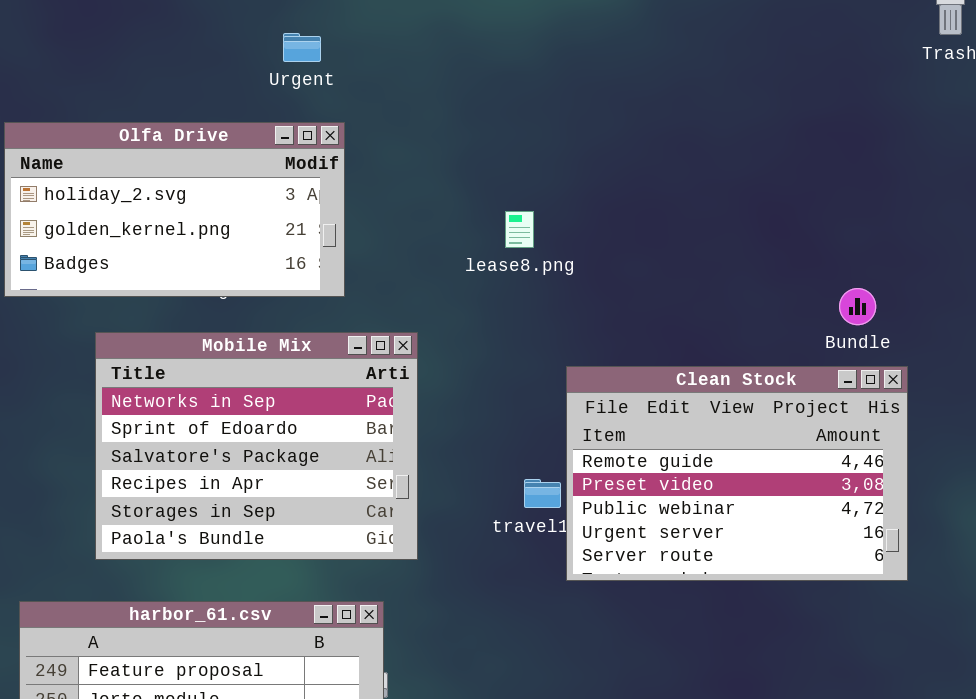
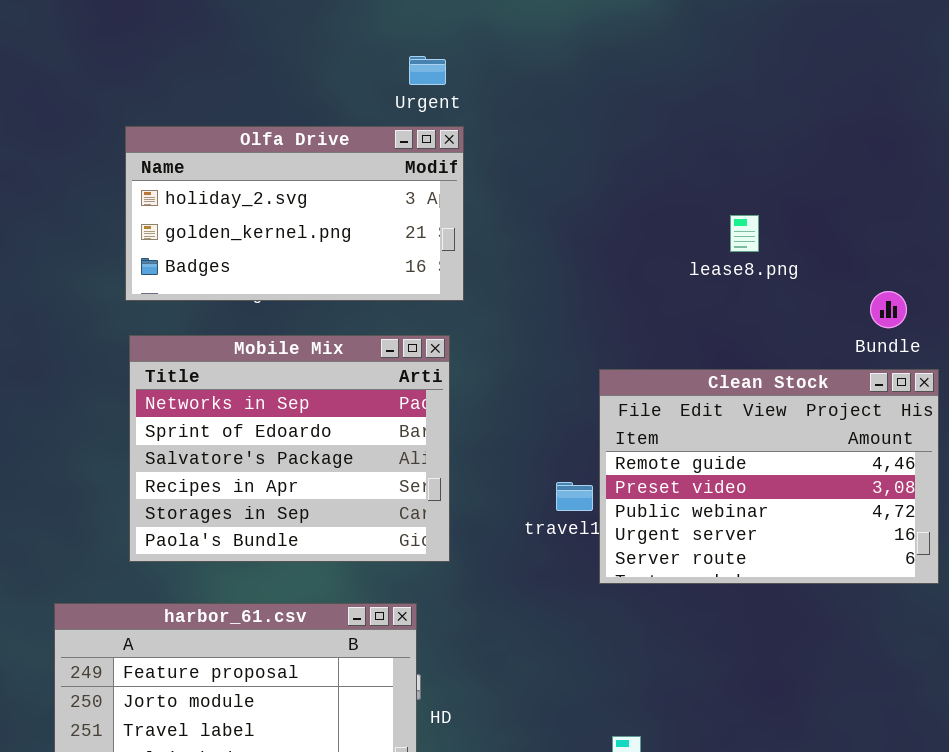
Urgent: [283,33,321,62] -> [409,56,446,85], moved
Olfa Drive: [4,122,345,297] -> [125,126,464,301], moved
lease8.png: [505,211,534,248] -> [730,215,759,252], moved

